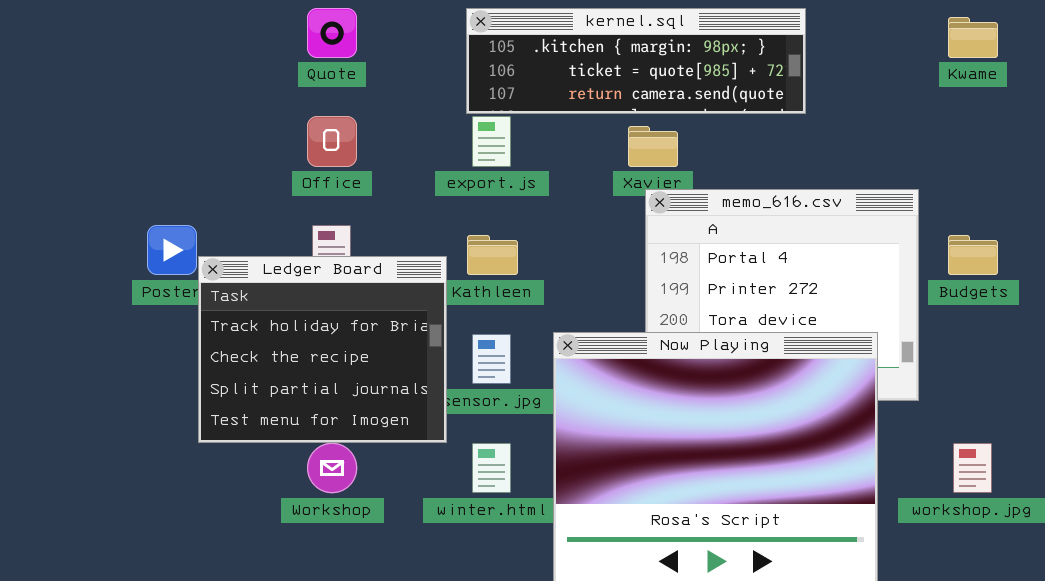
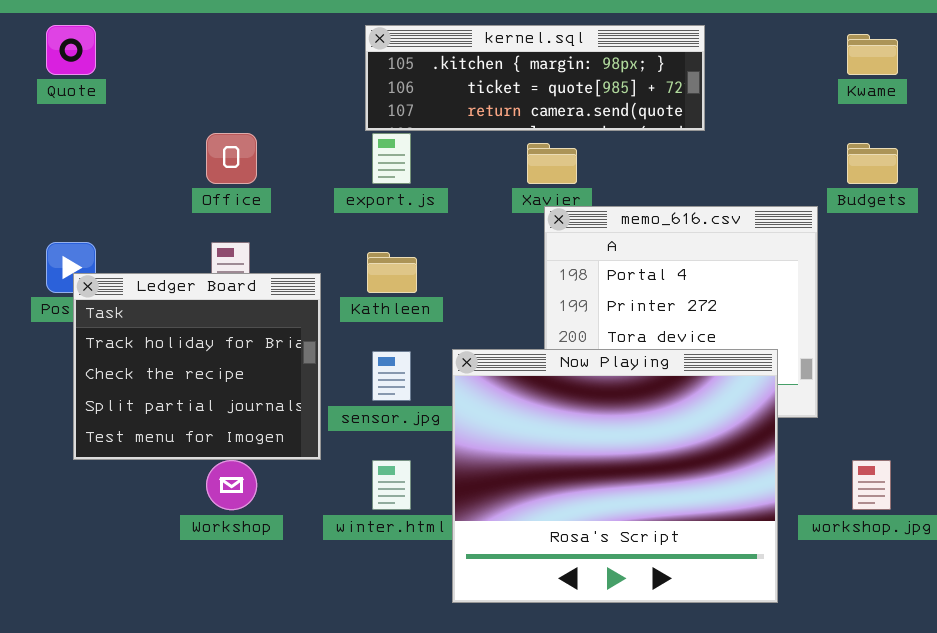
Quote: [307,8,357,58] -> [46,25,96,75], moved
Budgets: [948,235,998,275] -> [847,143,898,184], moved
Ledger Board: [198,256,447,443] -> [73,273,321,460], moved

